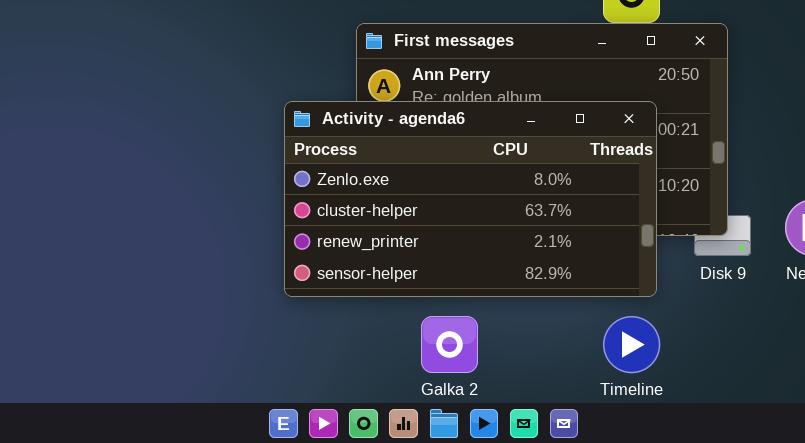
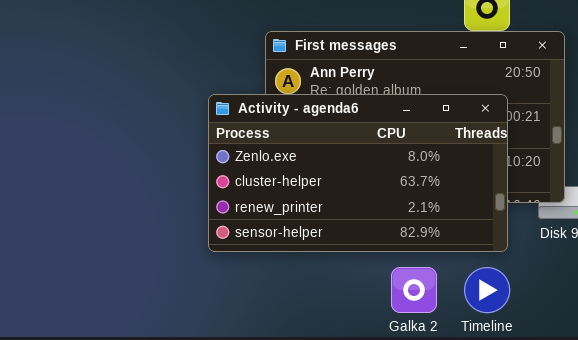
Galka 2: [421,316,478,373] -> [391,267,437,313], moved

